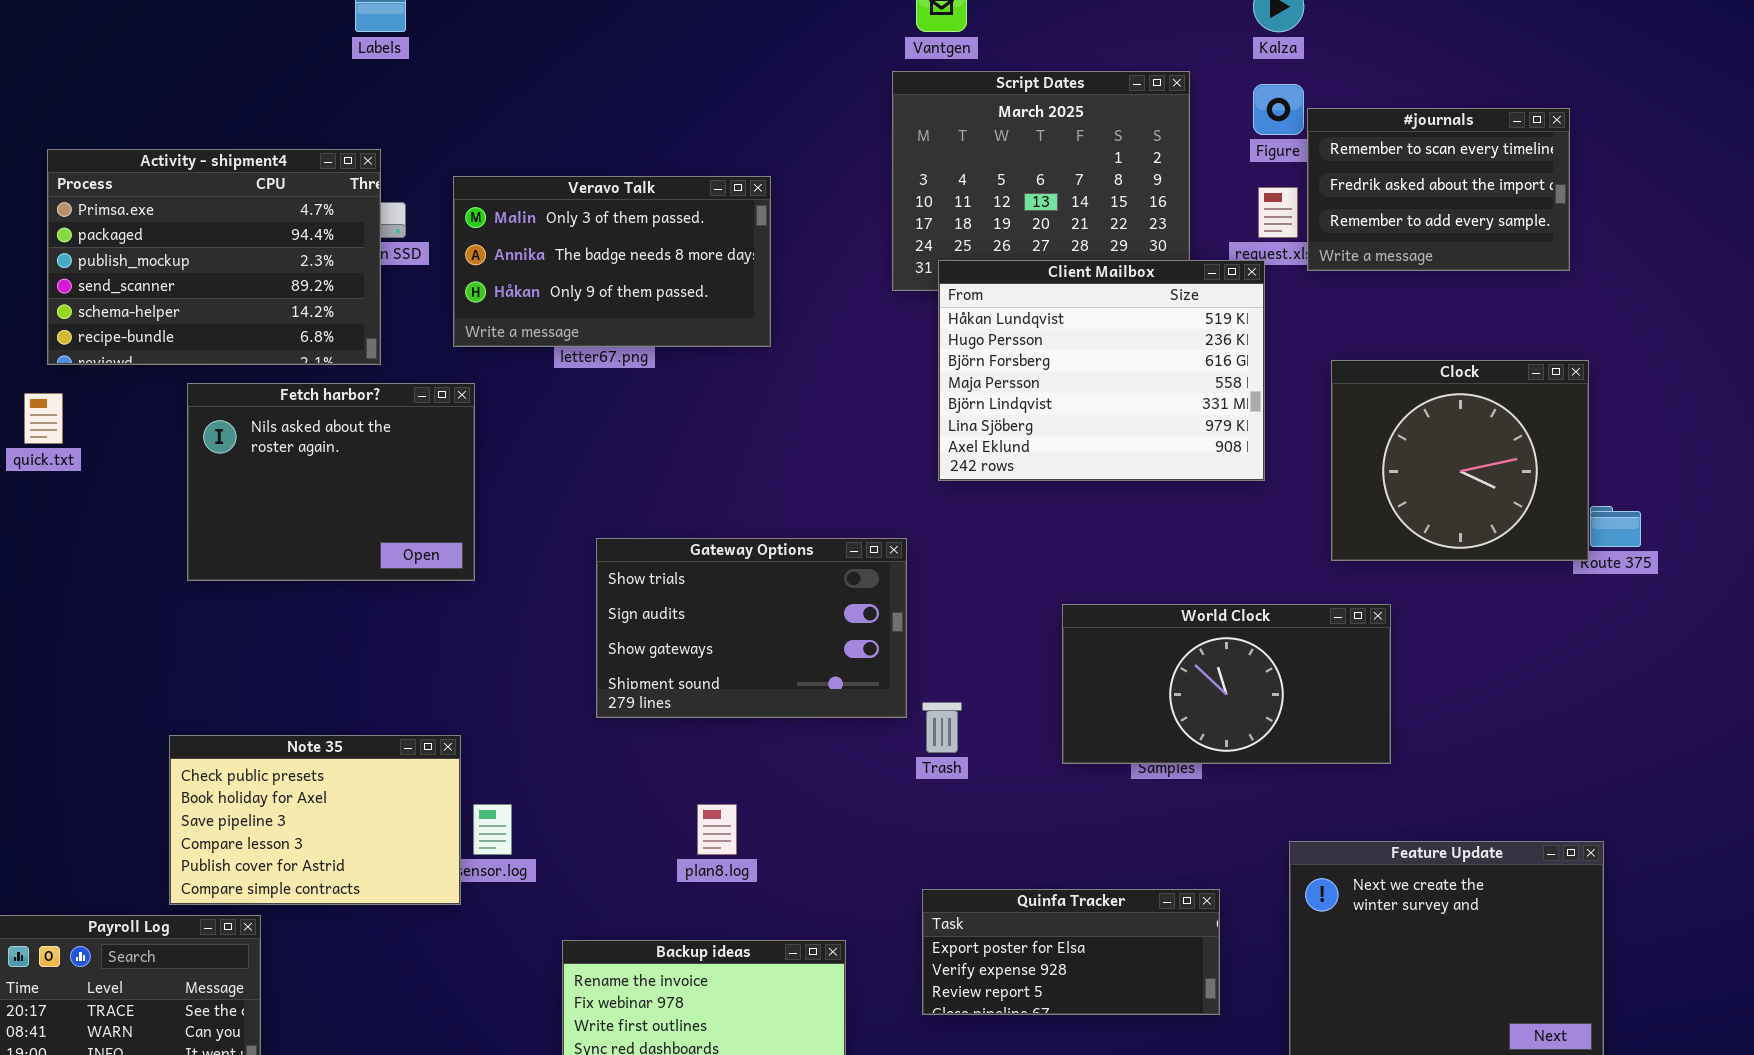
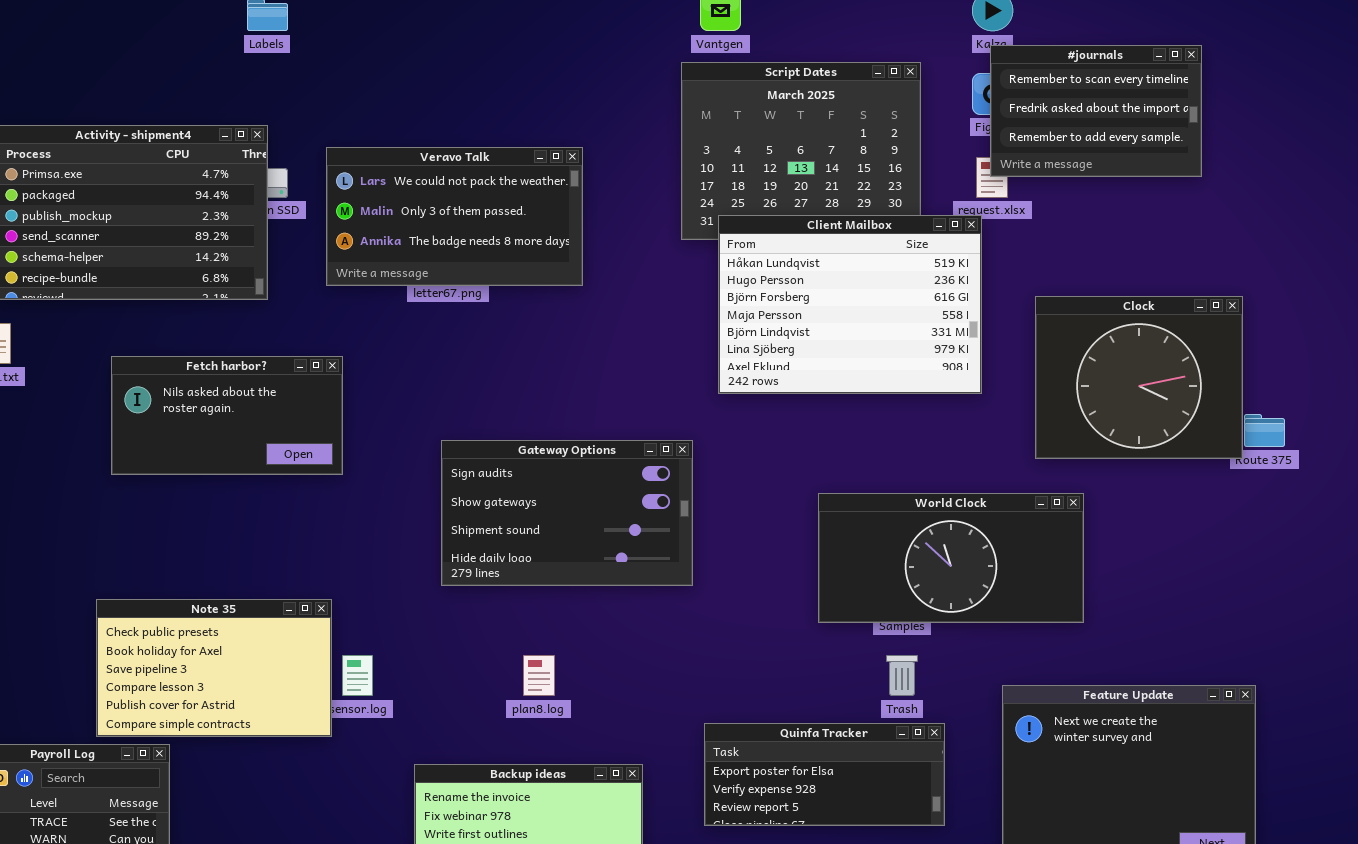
#journals: [1307,108,1570,271] -> [990,45,1202,177], moved
Veravo Talk: [453,176,771,347] -> [326,147,583,286], scrolled up 1 row
Fetch harbor?: [187,383,475,581] -> [111,356,343,475], resized
Gateway Options: [596,538,907,718] -> [441,440,693,586], scrolled down 1 row
Trash: [922,702,962,753] -> [886,655,918,696], moved

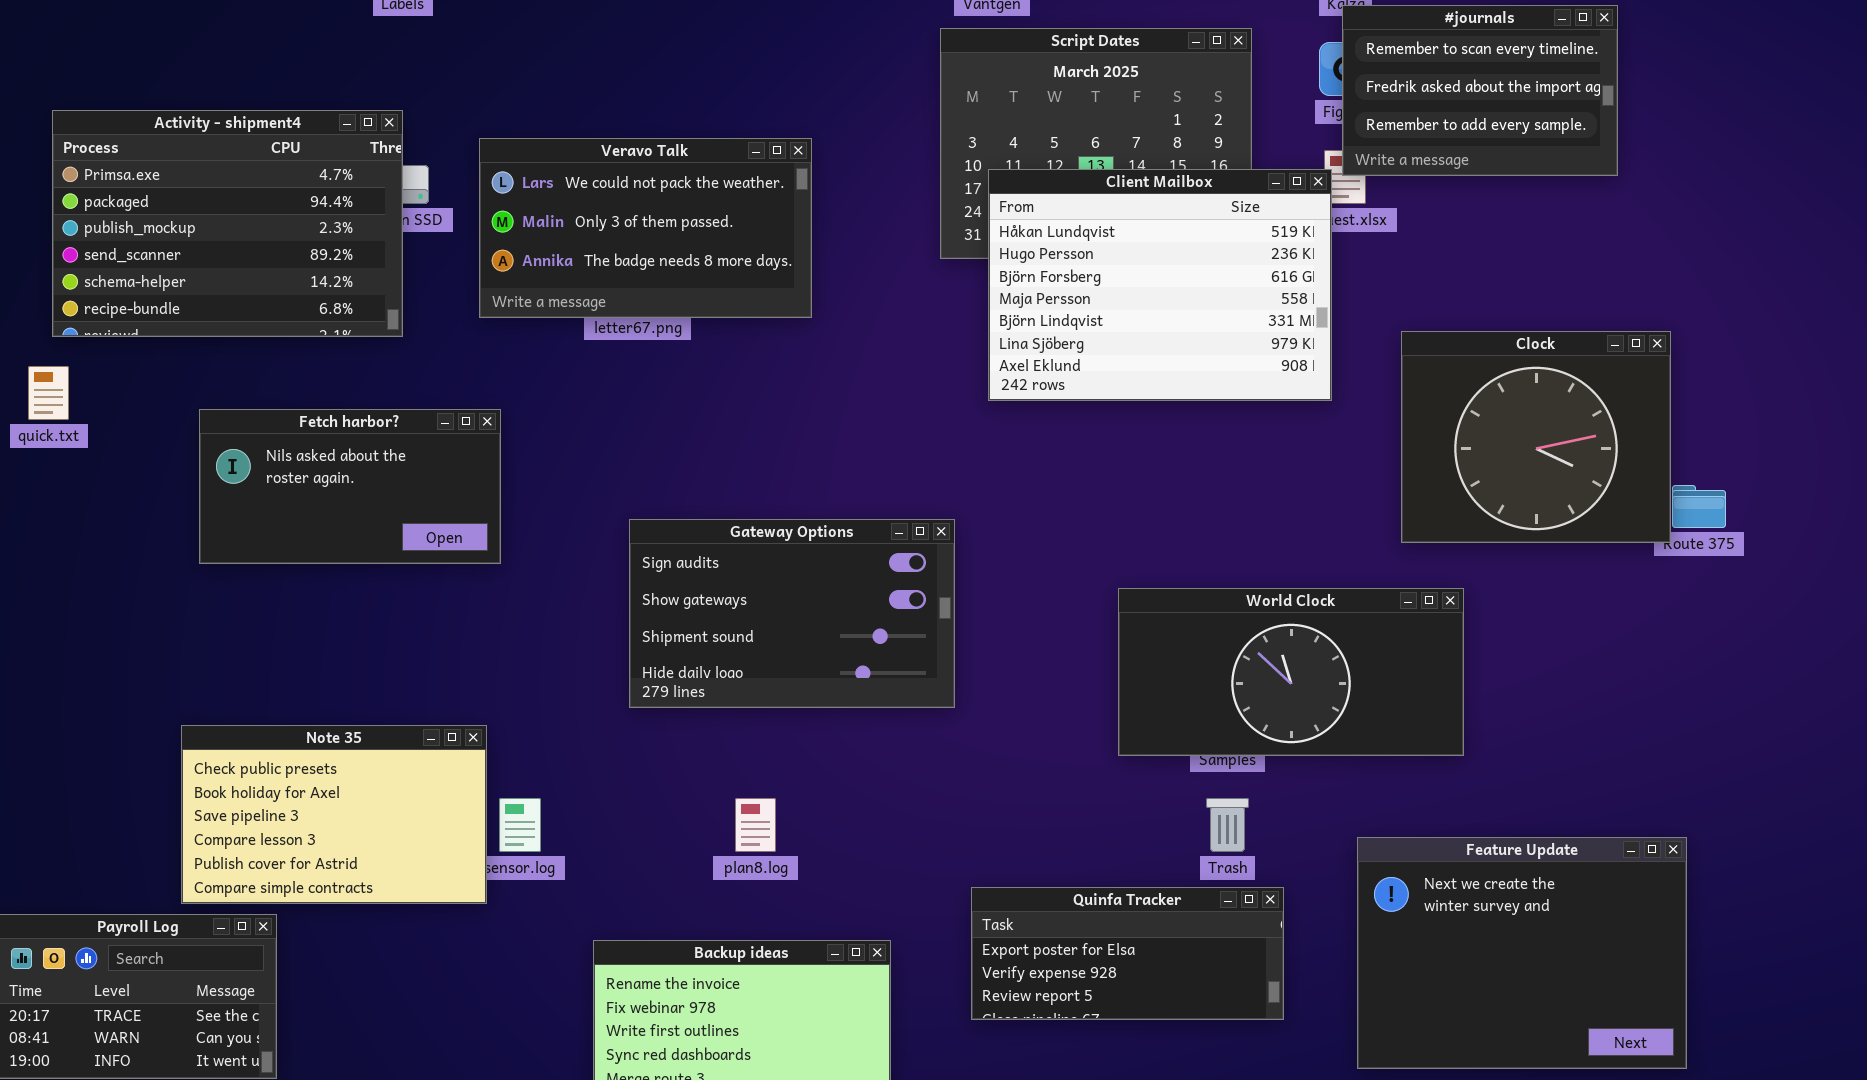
Client Mailbox: [718,215,982,394] -> [988,169,1332,401], moved

